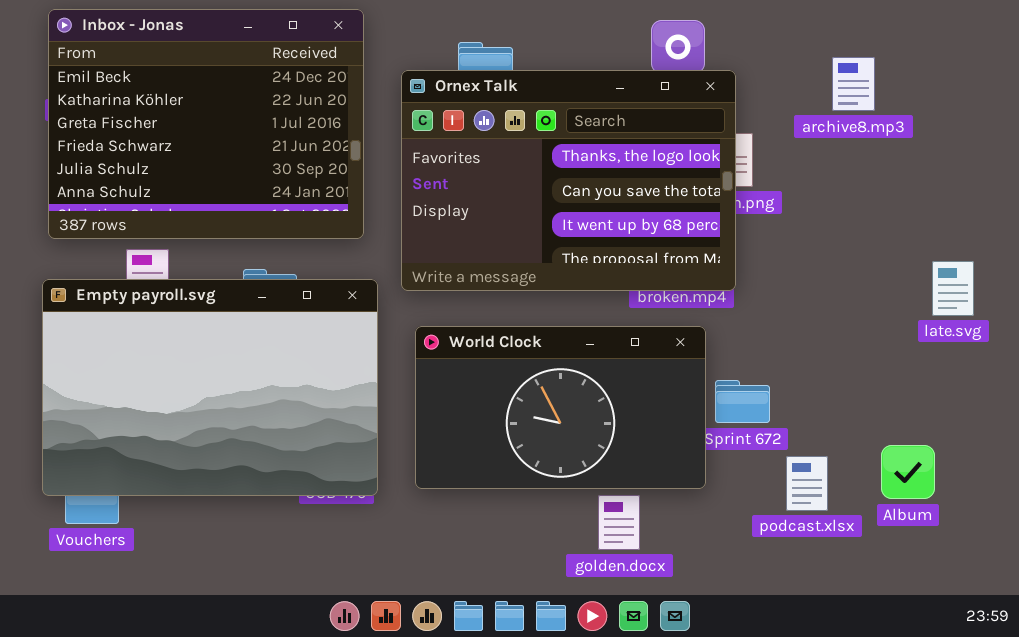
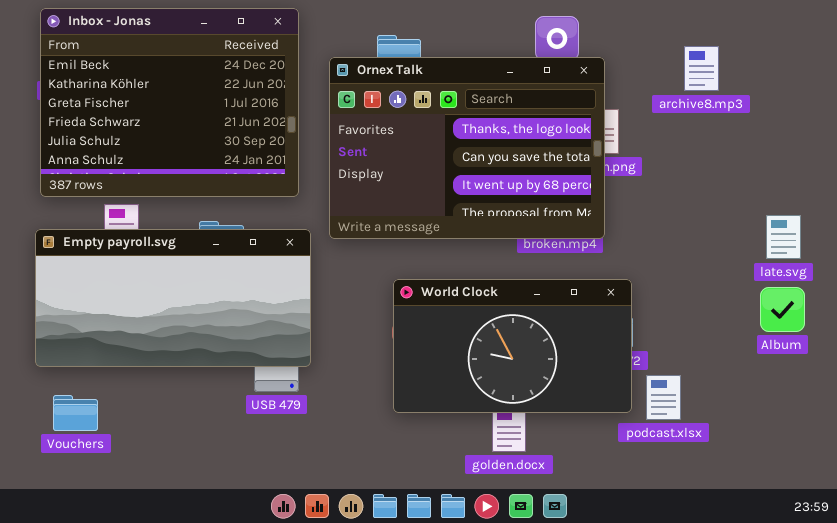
Empty payroll.svg: [42,279,378,496] -> [35,229,311,367], resized
World Clock: [415,326,706,489] -> [393,279,632,413], moved
Album: [881,445,935,499] -> [760,287,805,332], moved

